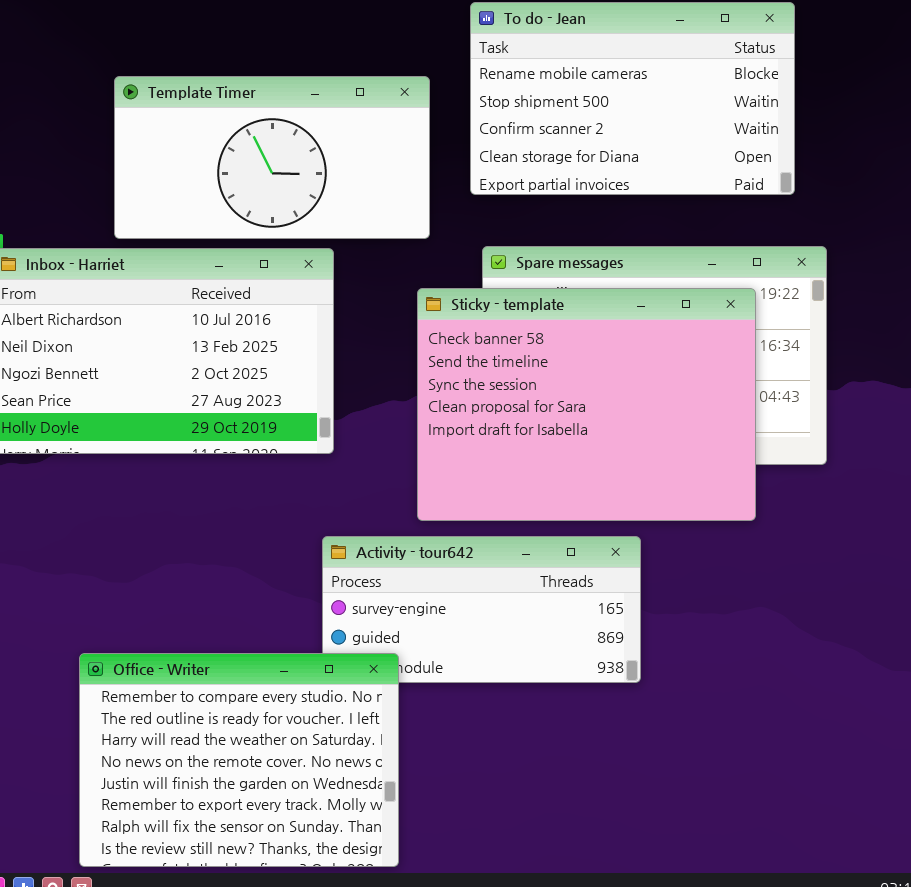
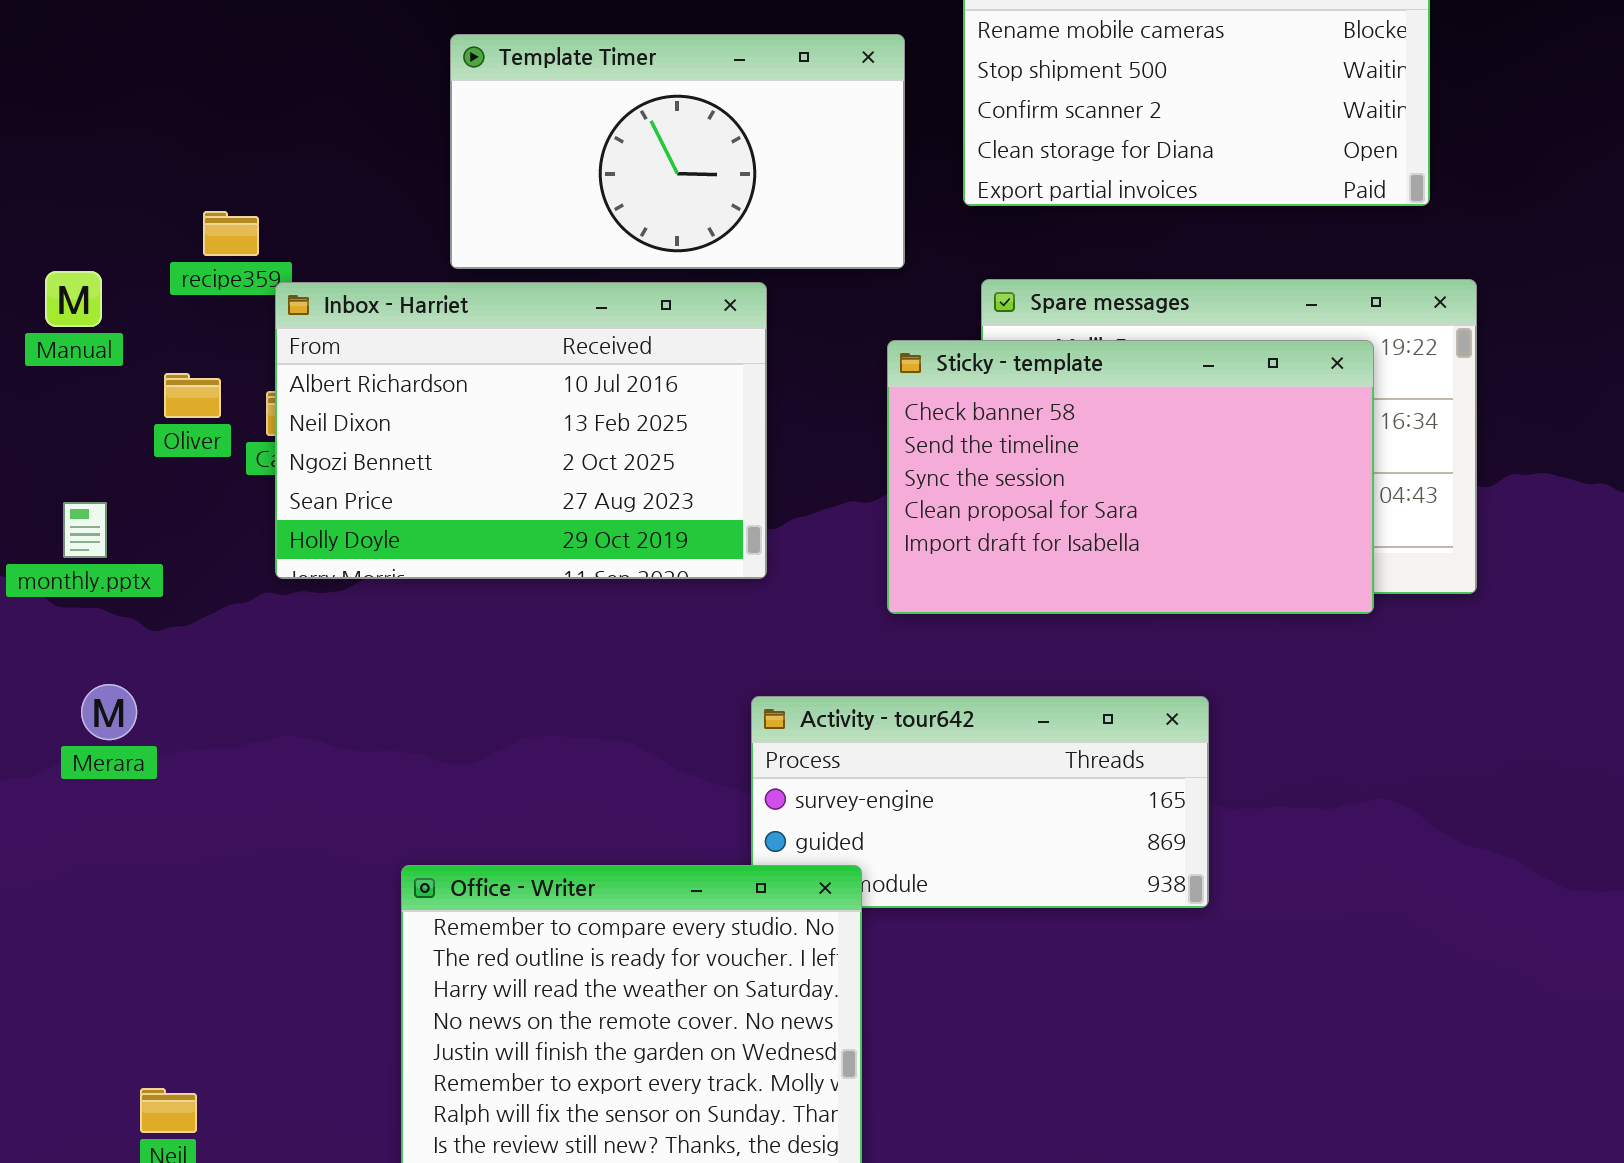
Sticky - template: [417,288,756,521] -> [887,340,1374,614], resized

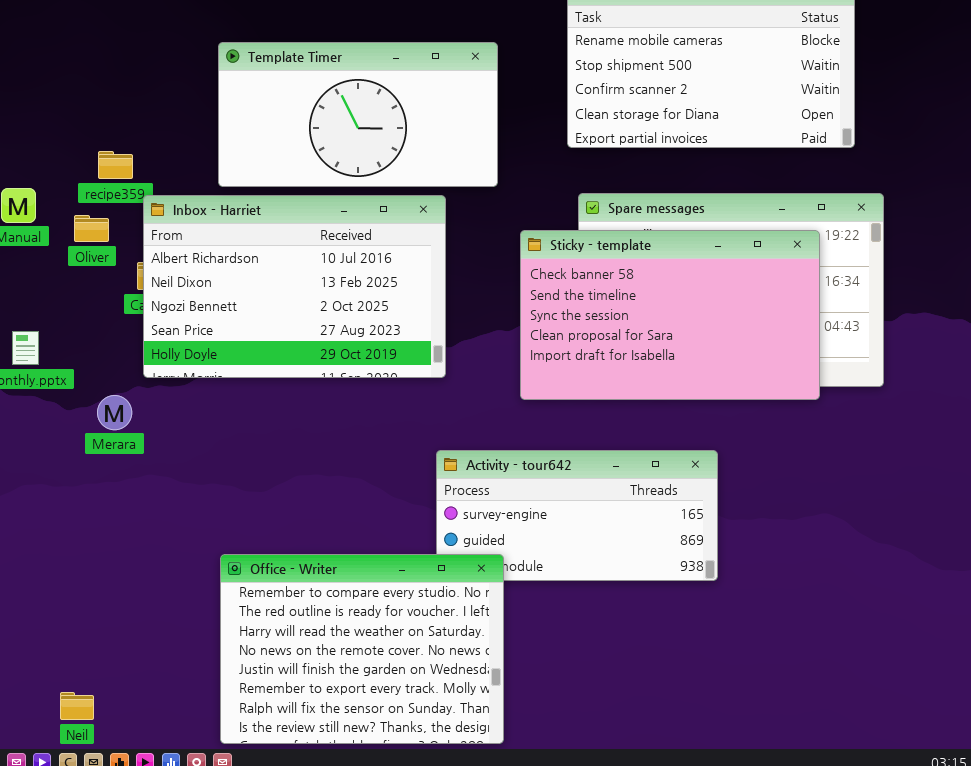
Template Timer: [450,34,905,269] -> [218,42,498,187], moved
Oliver: [164,373,221,418] -> [74,215,109,242], moved
Merara: [81,684,137,740] -> [97,395,132,430], moved

